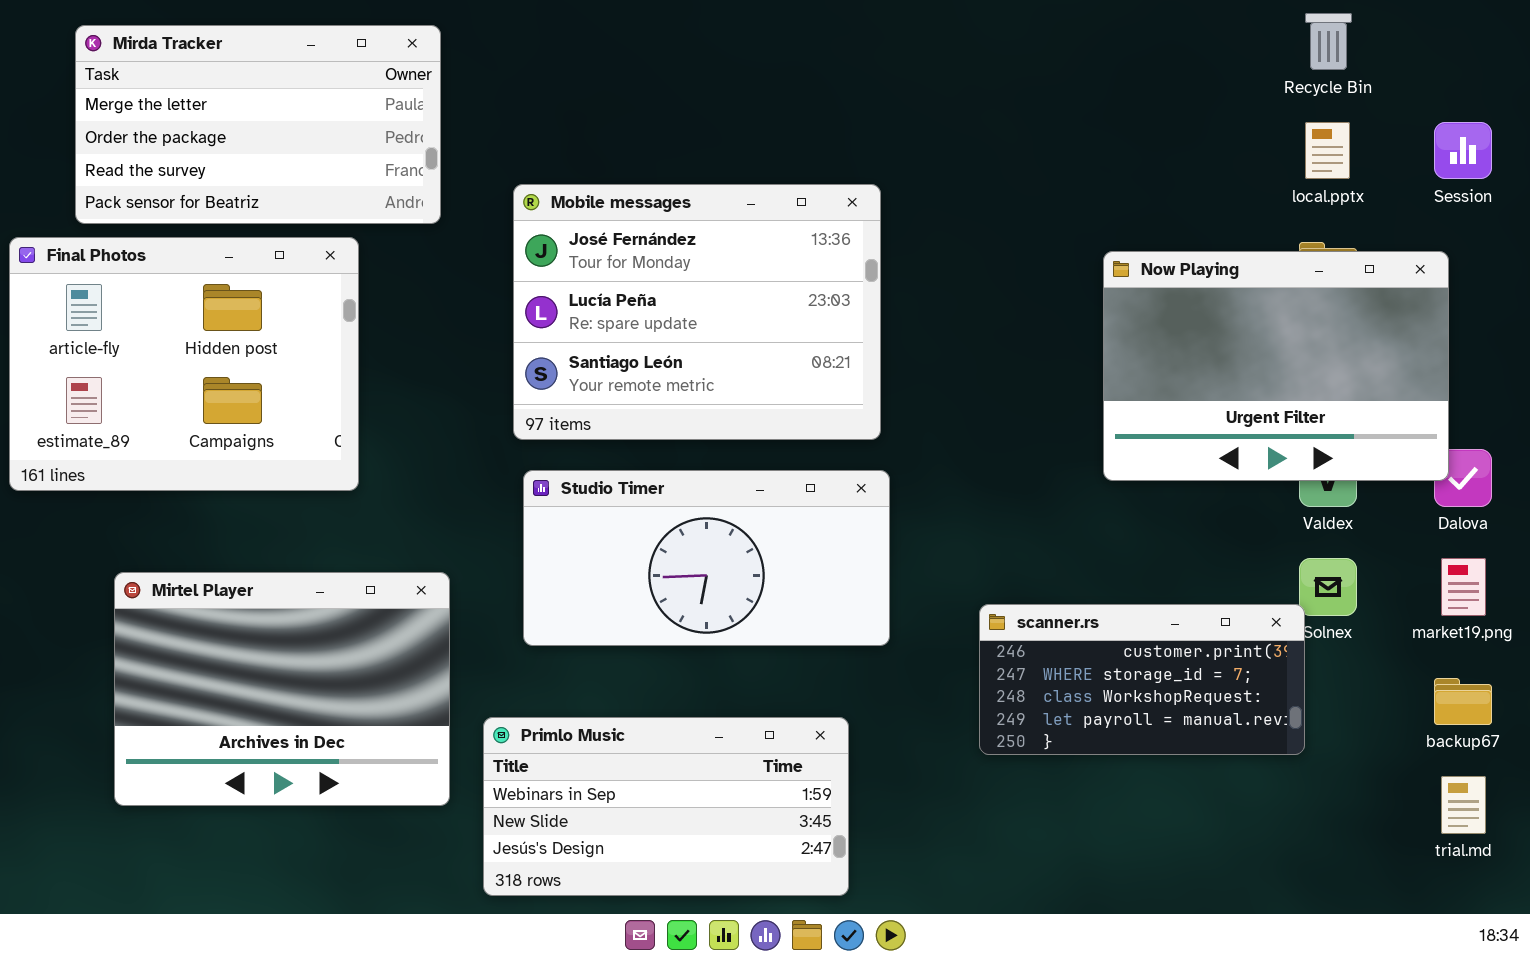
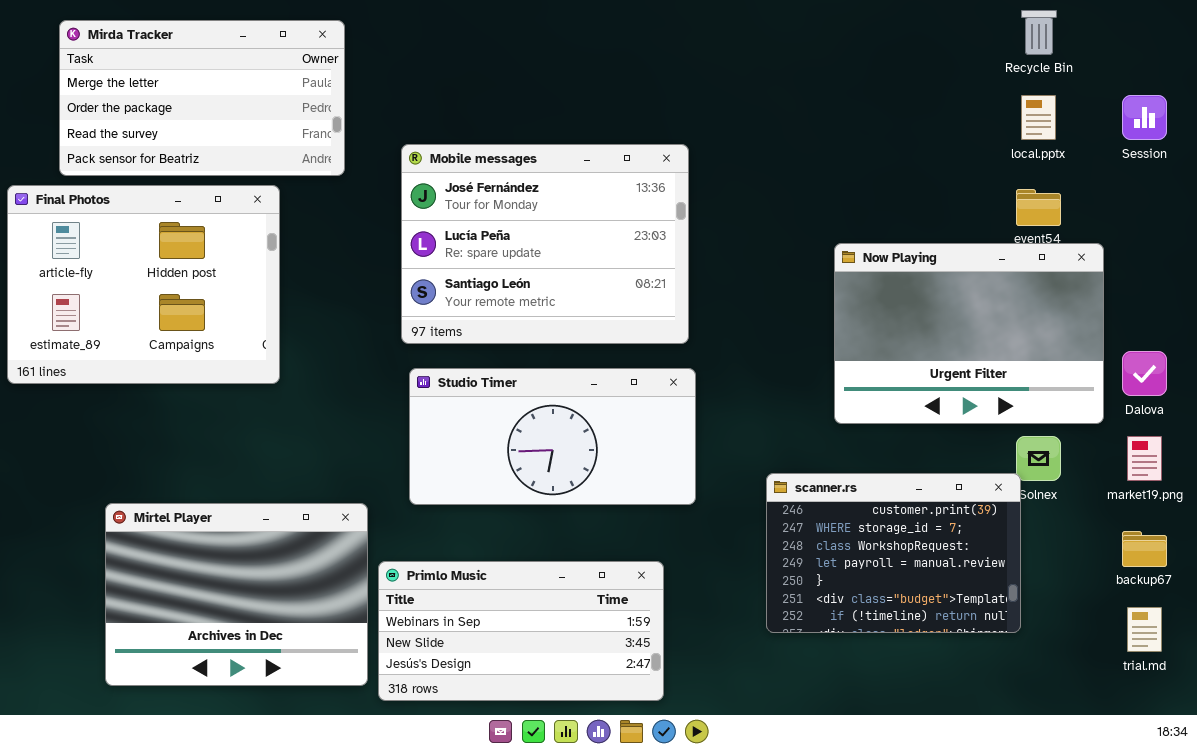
Now Playing: [1103,251,1449,481] -> [834,243,1104,424], moved
Mirtel Player: [114,572,450,806] -> [105,503,368,686], moved
scanner.rs: [979,604,1305,755] -> [766,473,1021,633], resized

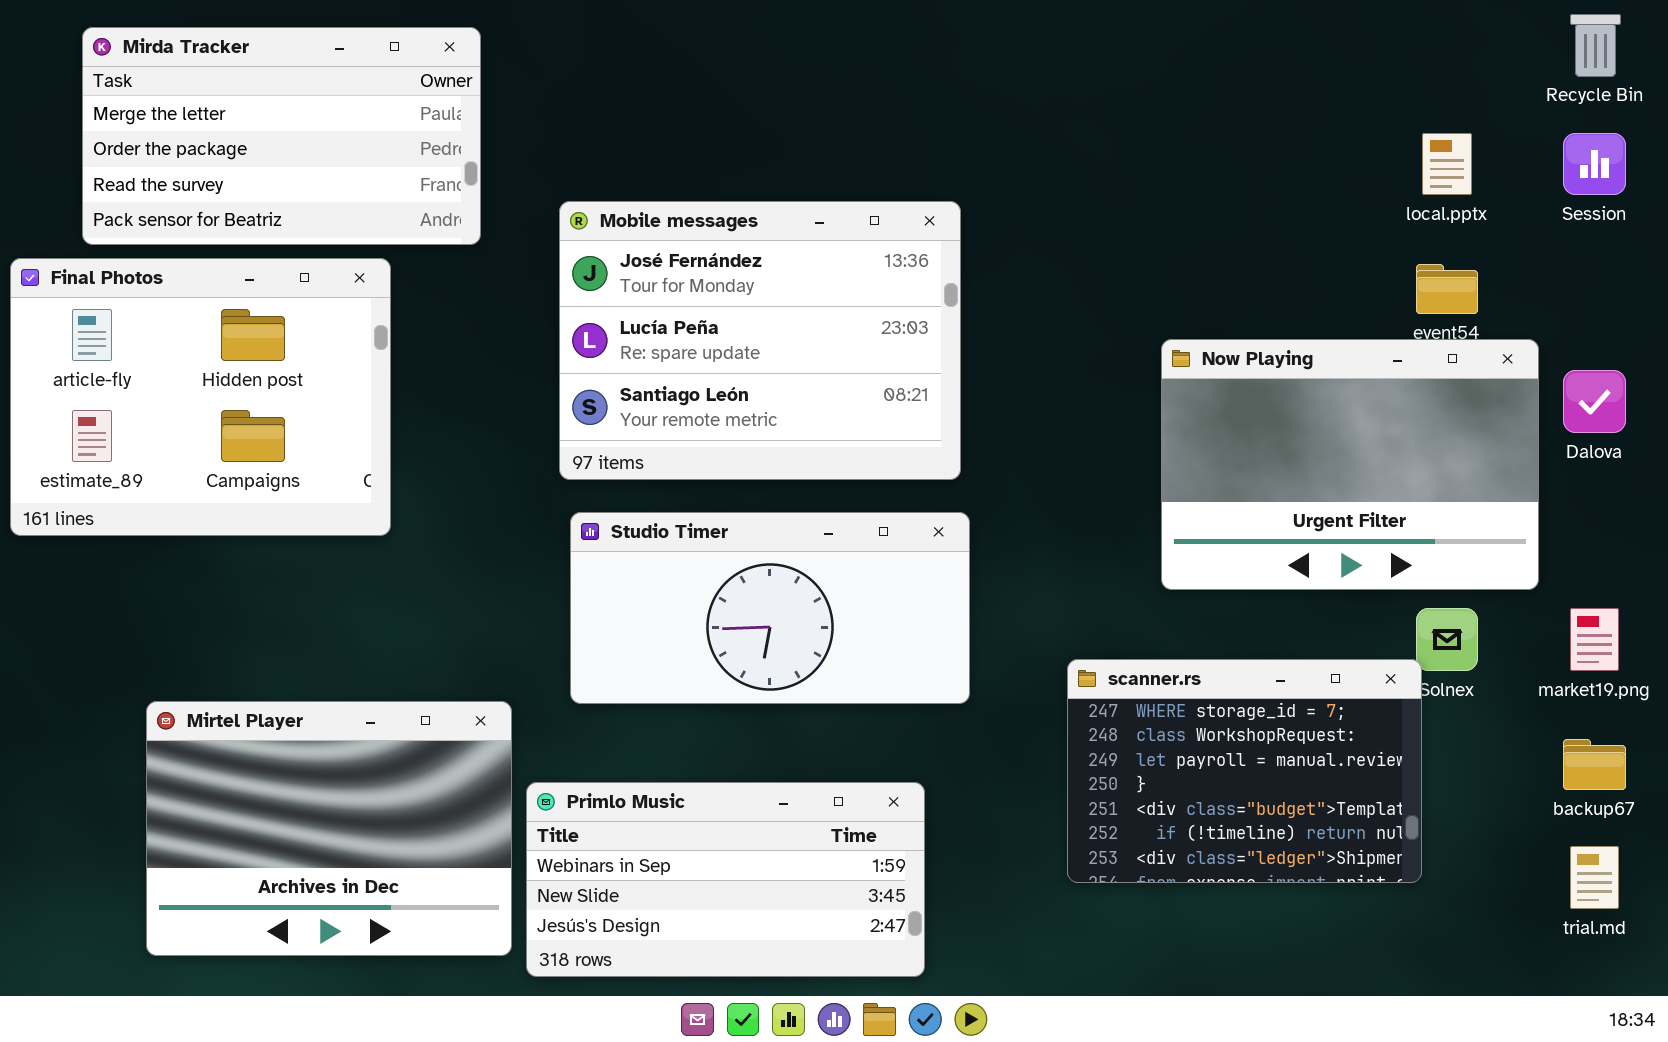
Recycle Bin: [1021,10,1057,55] -> [1570,14,1621,77], moved
Dalova: [1122,351,1167,396] -> [1563,370,1626,433], moved
scanner.rs: [766,473,1021,633] -> [1067,659,1422,883], scrolled down 1 row

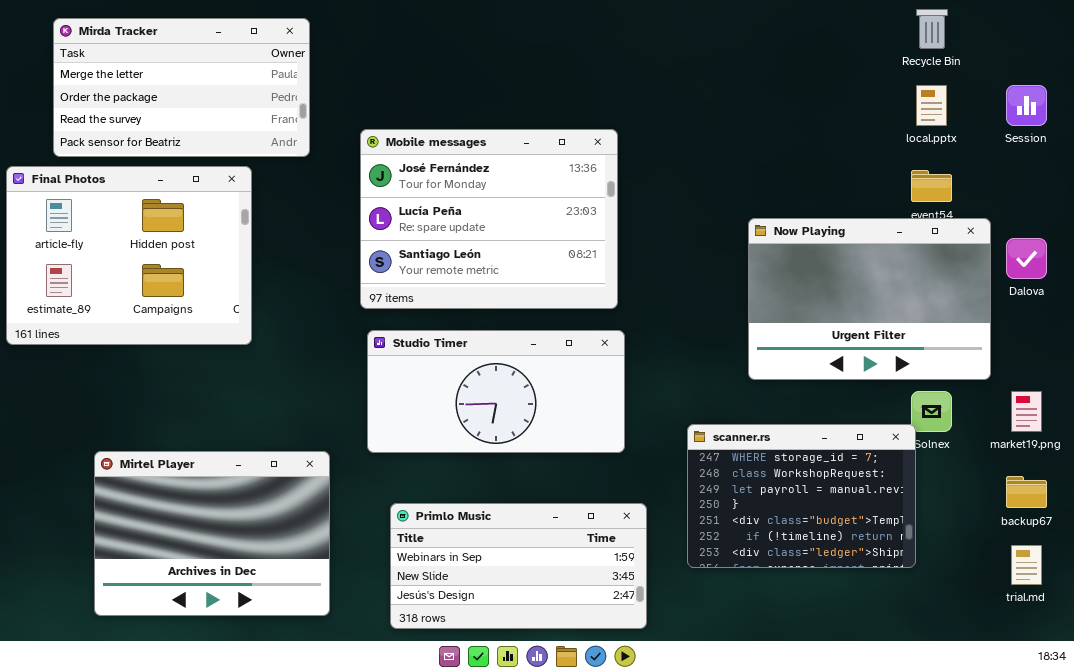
Recycle Bin: [1570,14,1621,77] -> [916,9,948,49], moved
Primlo Music: [526,782,925,977] -> [390,503,647,629], moved

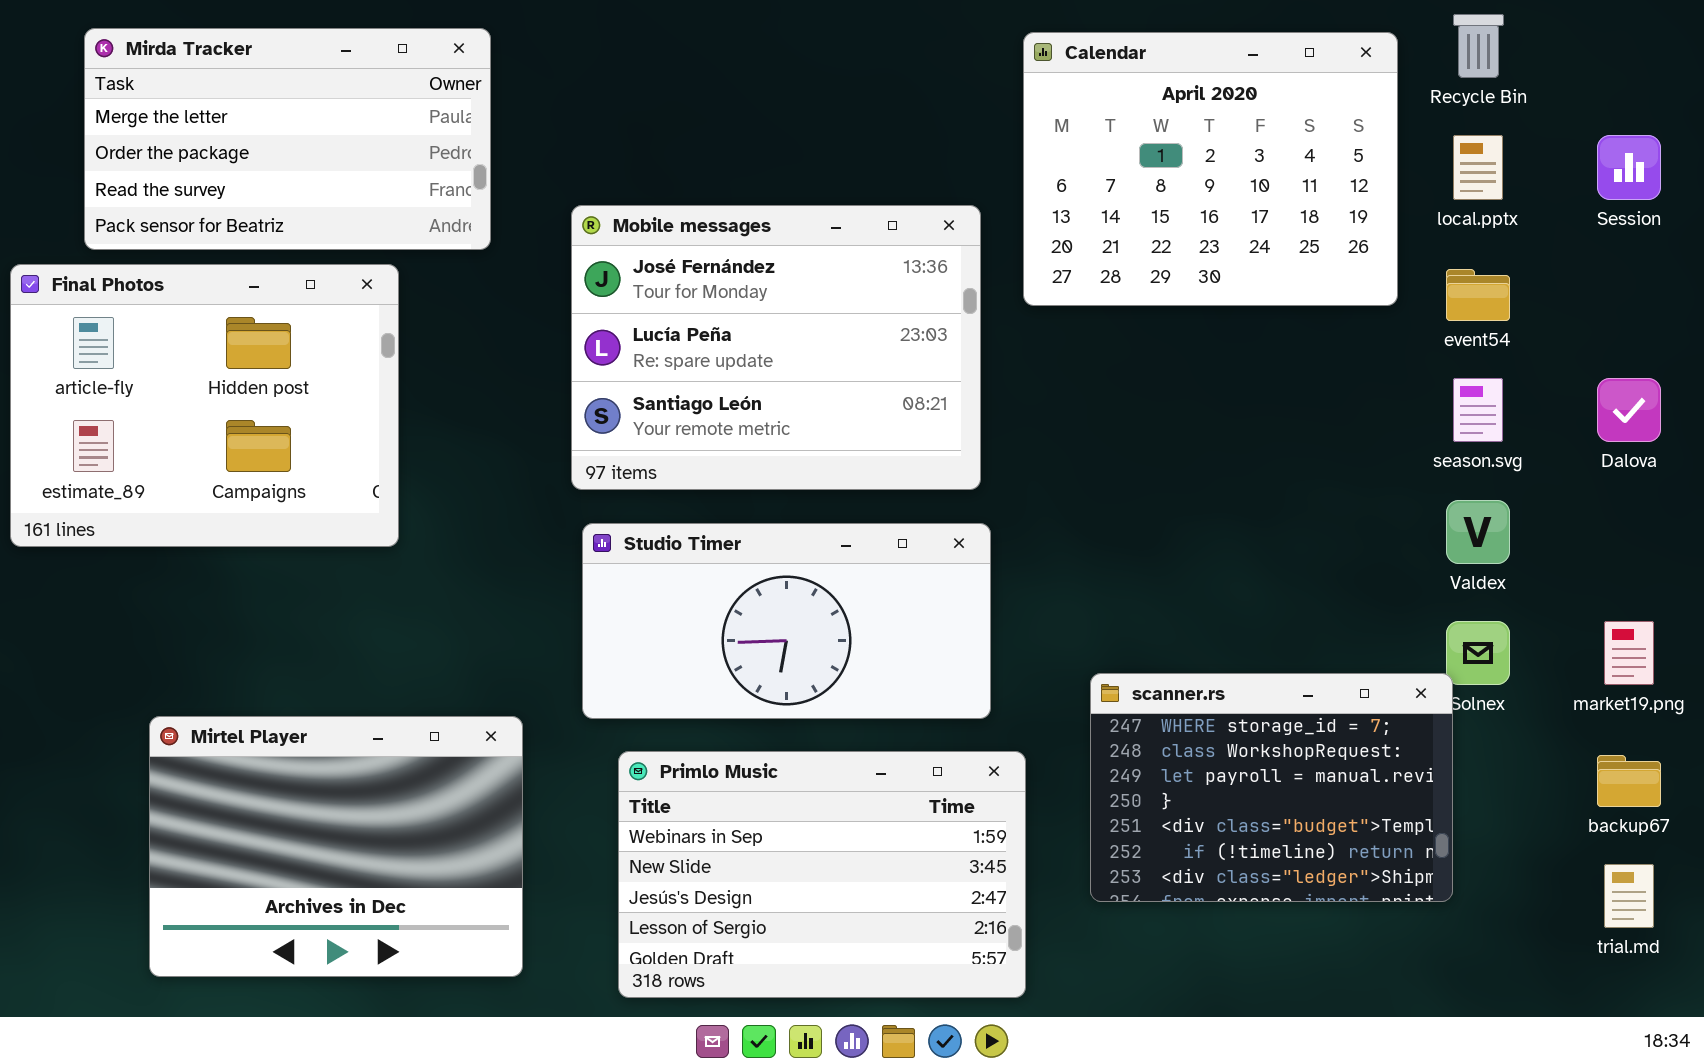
Calendar: none -> [1023,32,1398,306], opened
Now Playing: [748,218,991,380] -> none, closed
Primlo Music: [390,503,647,629] -> [618,751,1026,998], resized

